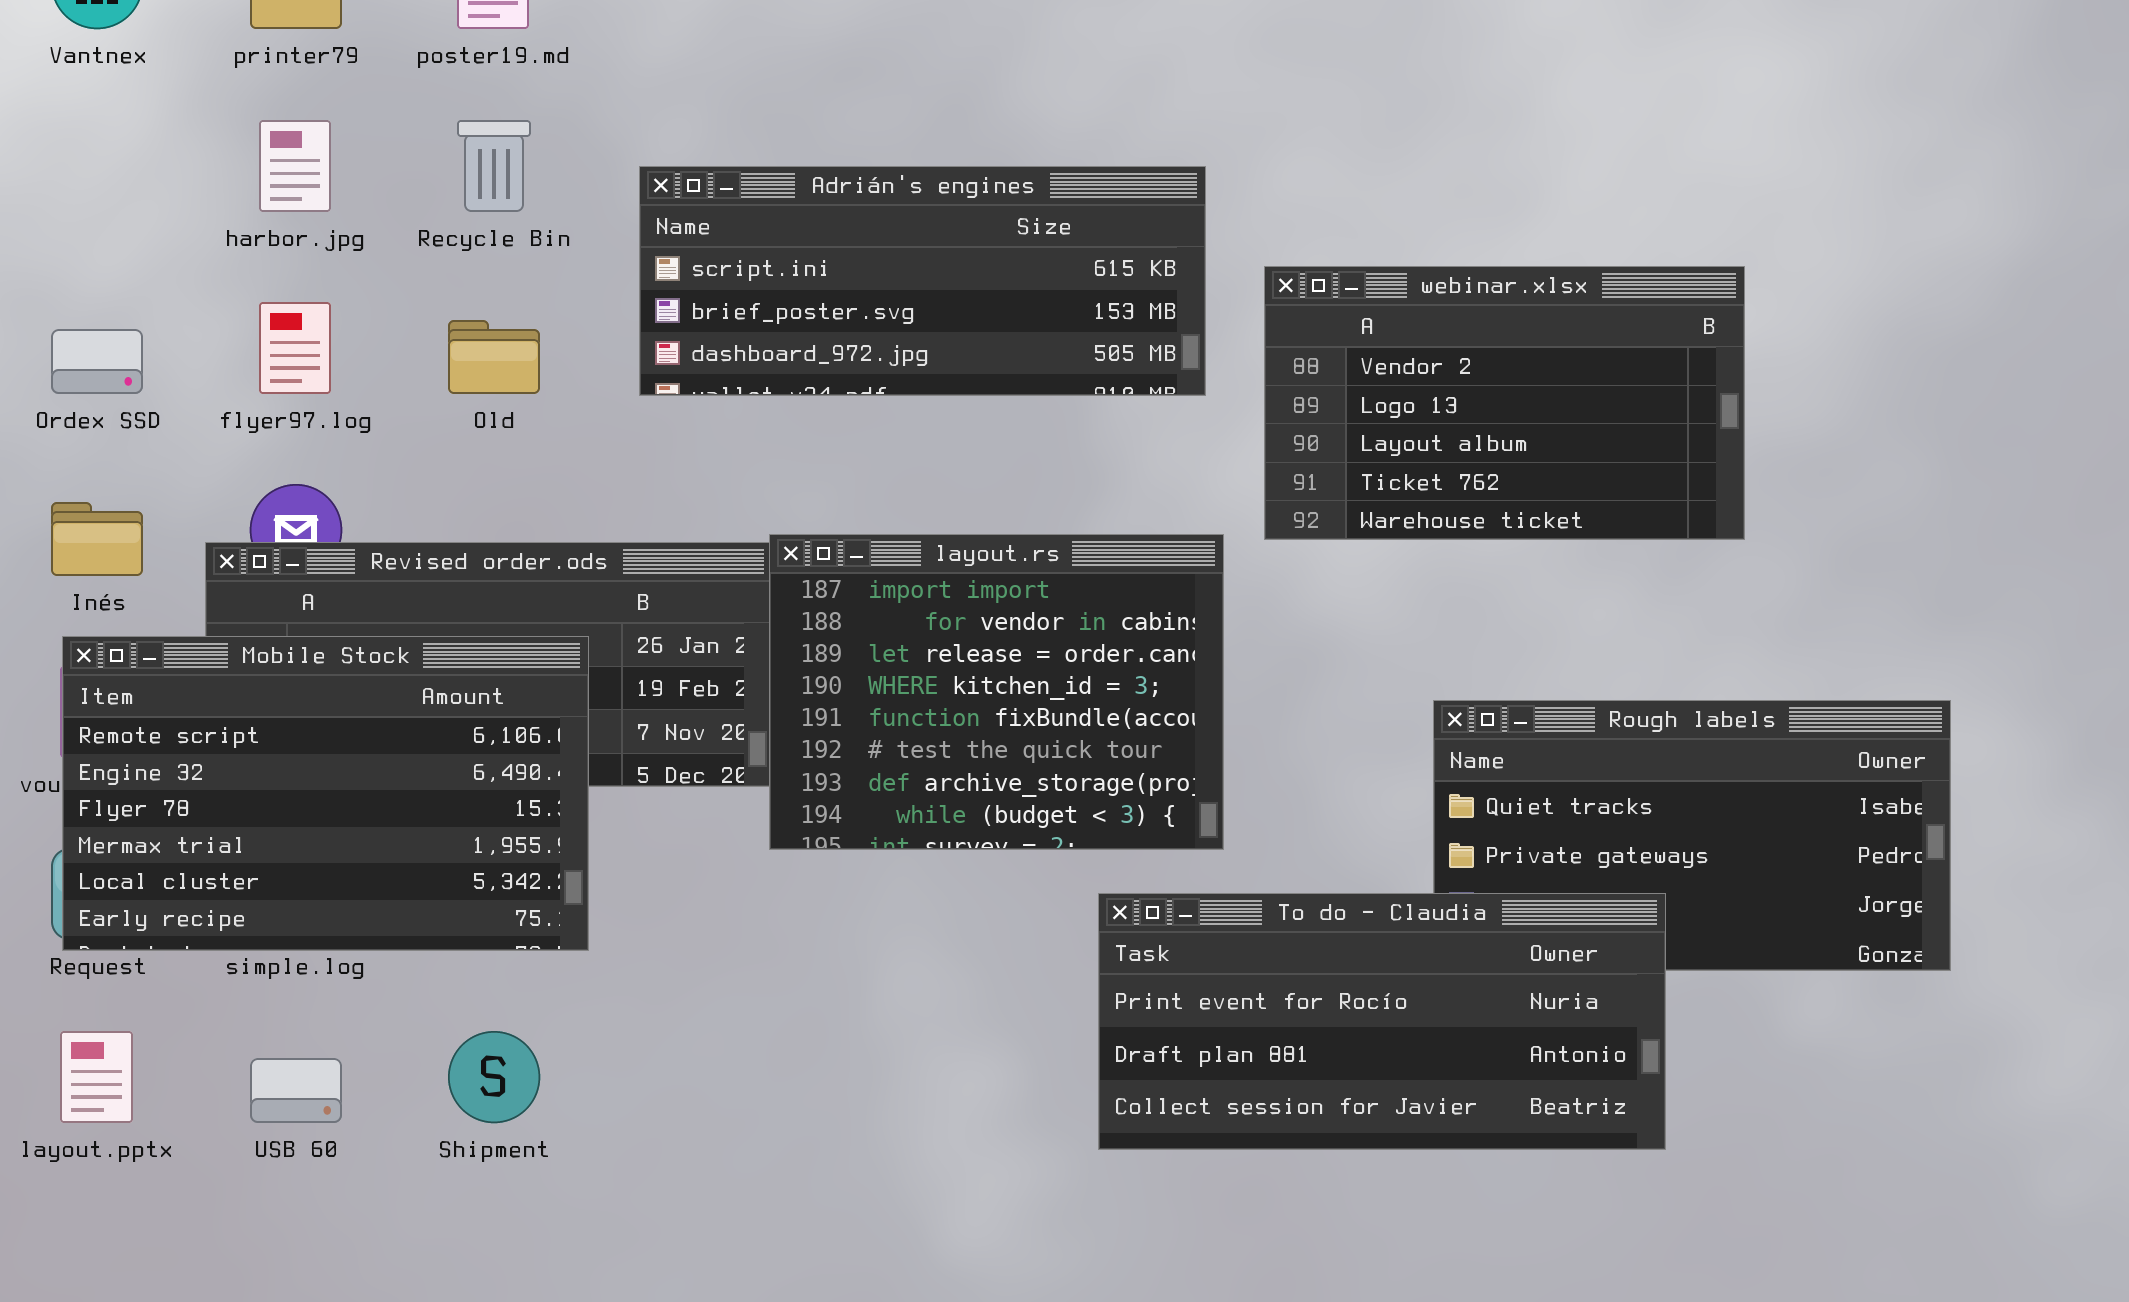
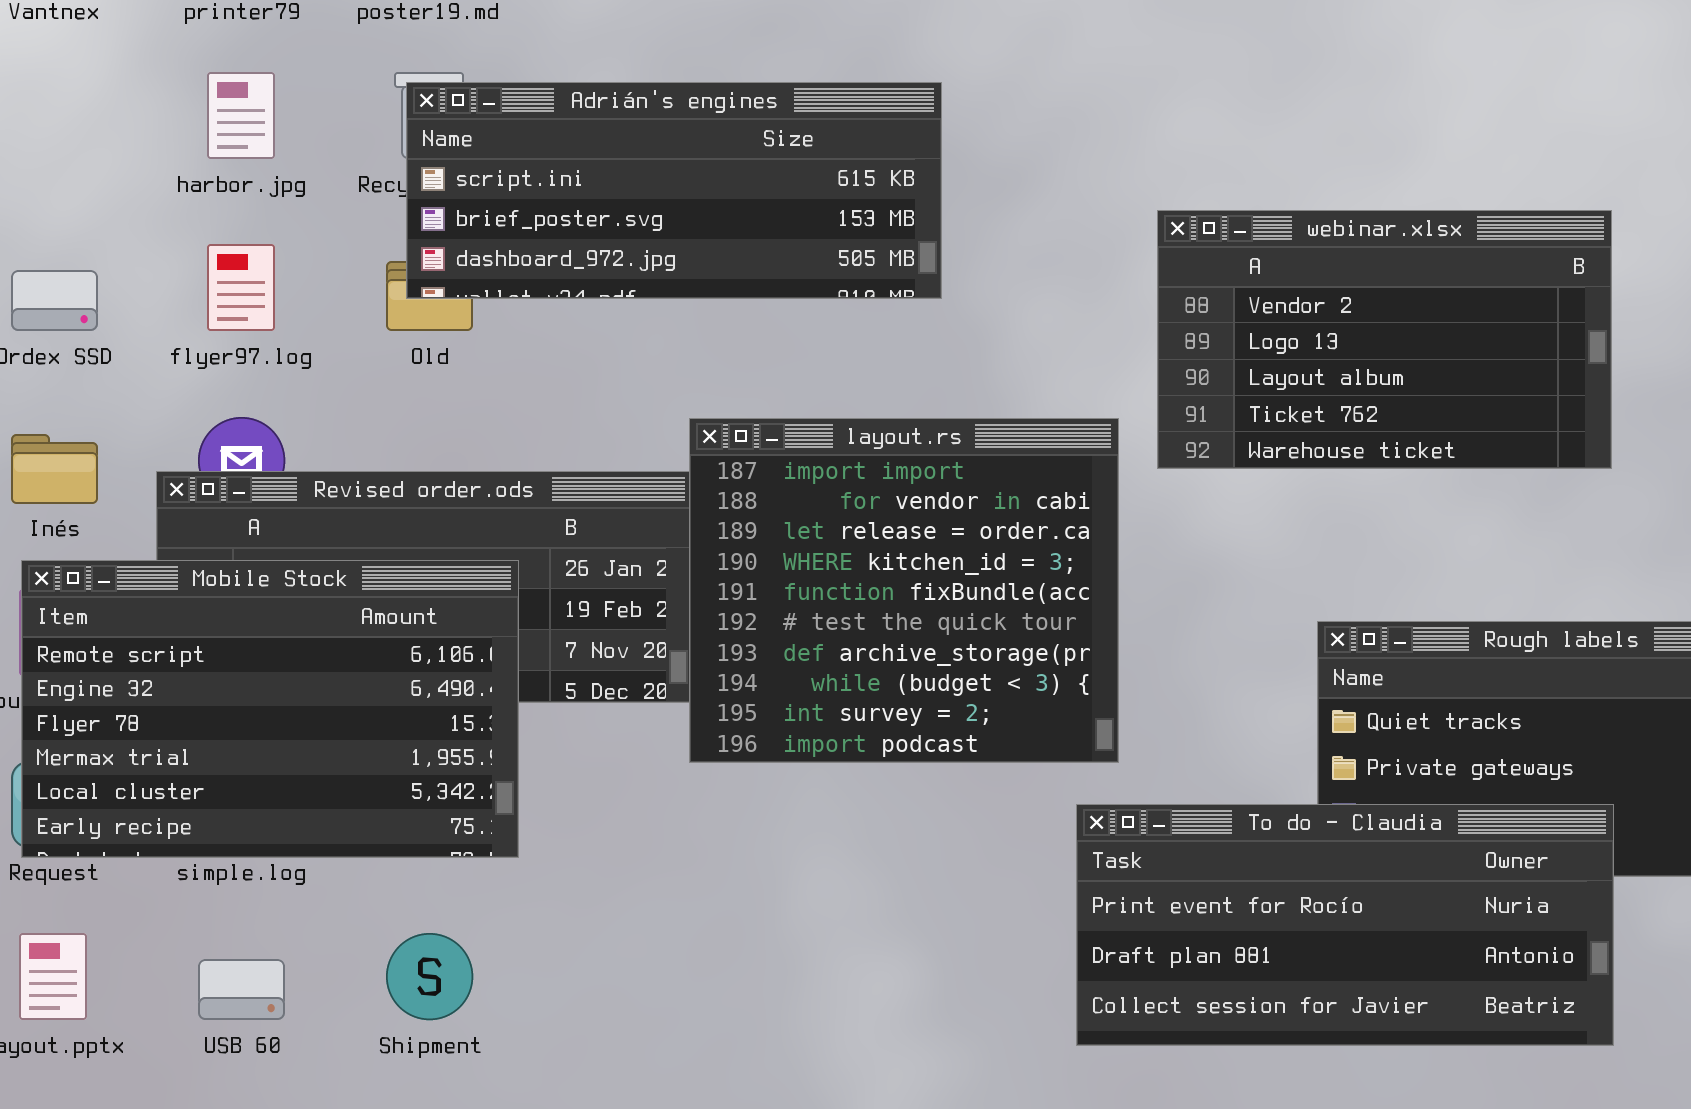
Adrián's engines: [639,166,1206,396] -> [406,82,942,299], moved
layout.rs: [769,534,1224,850] -> [689,418,1119,763], resized
To do - Claudia: [1098,893,1666,1150] -> [1076,804,1614,1046], moved

